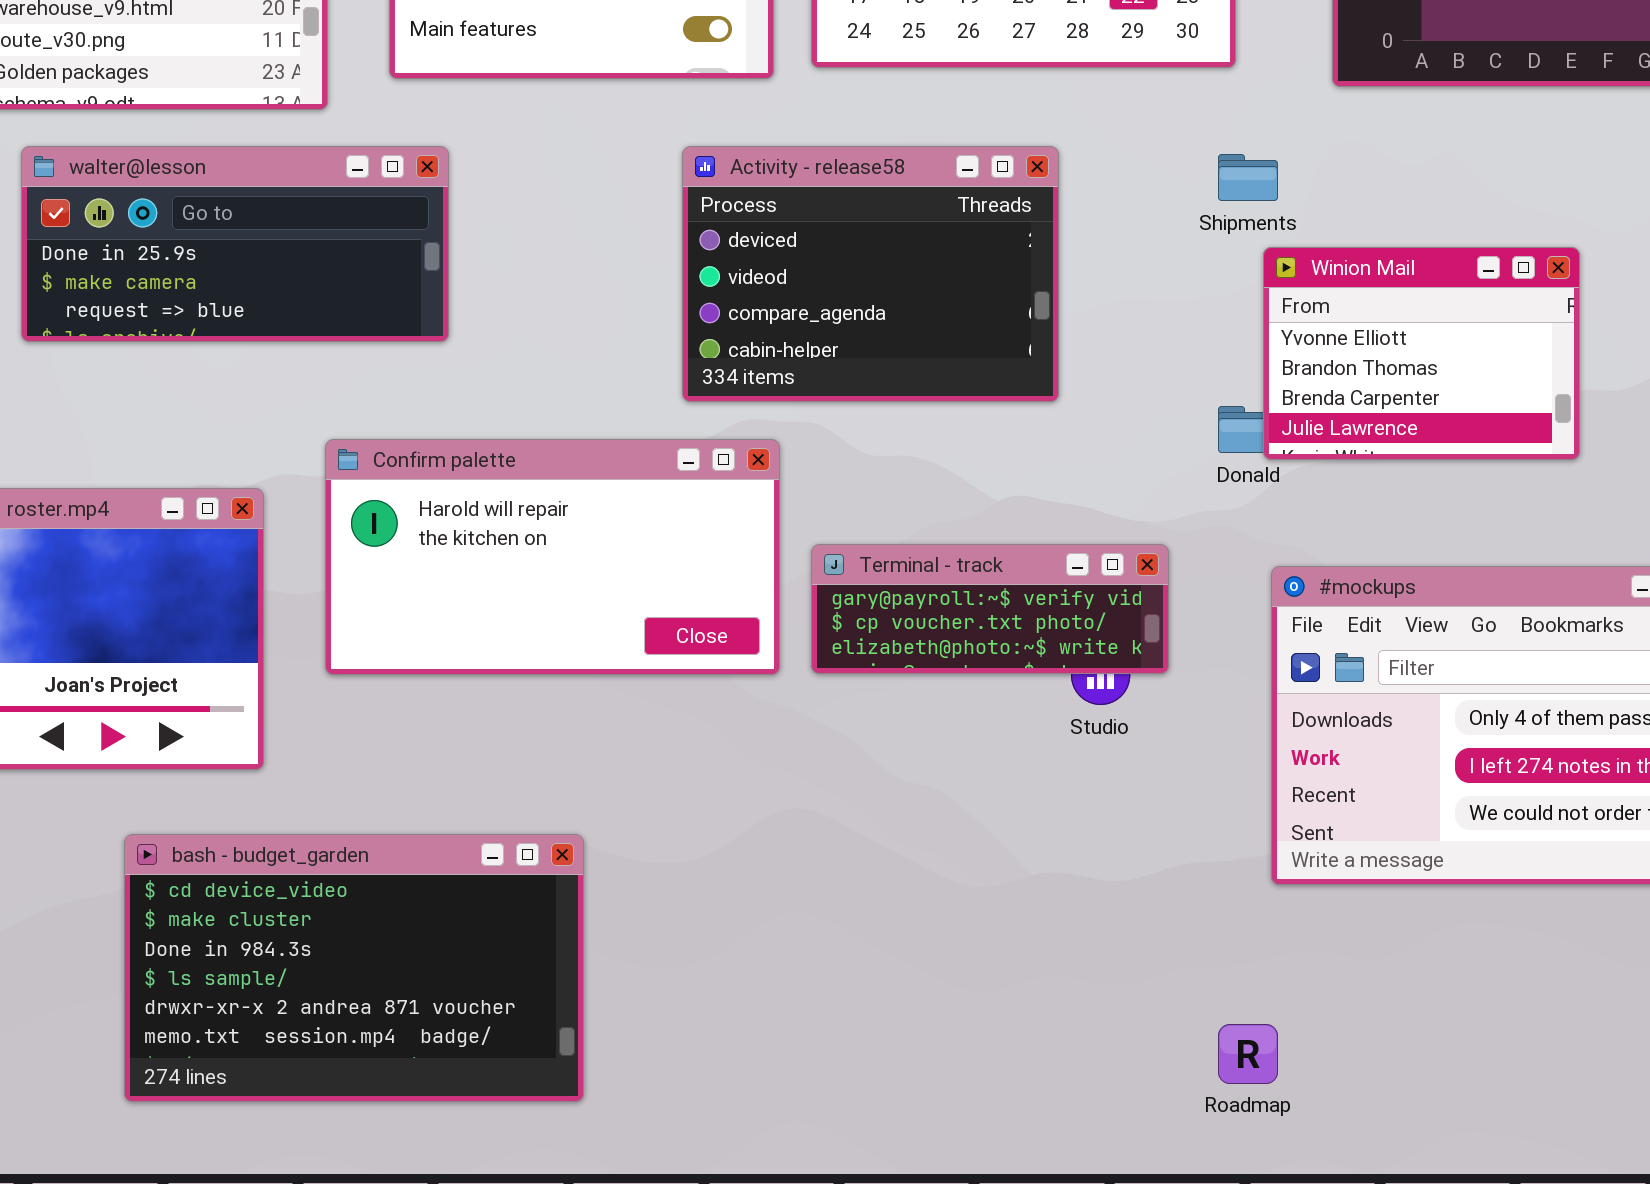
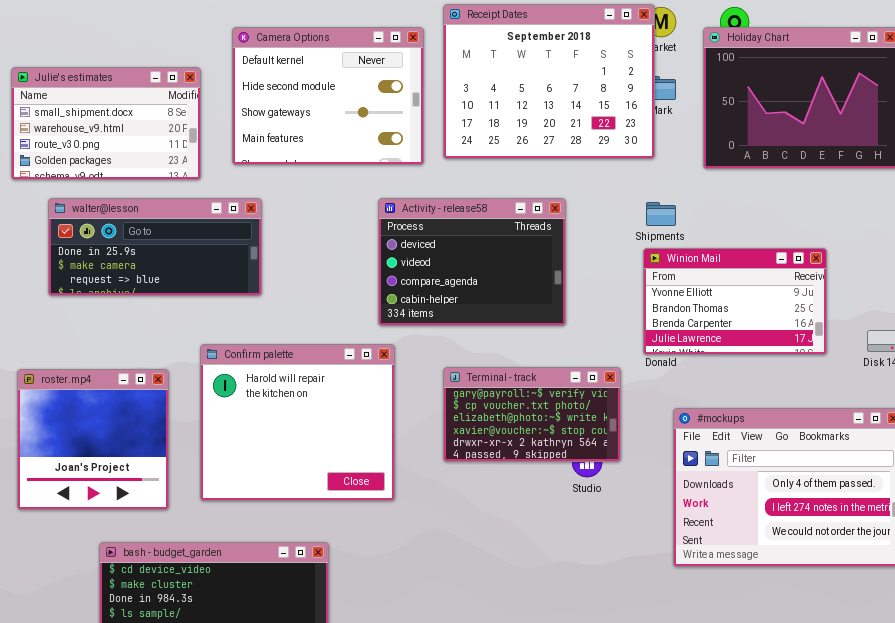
Winion Mail: [1263,247,1580,460] -> [643,248,827,355], resized
Confirm palette: [325,439,780,675] -> [200,344,395,501], resized
Terminal - track: [811,544,1169,674] -> [443,367,621,462], resized

